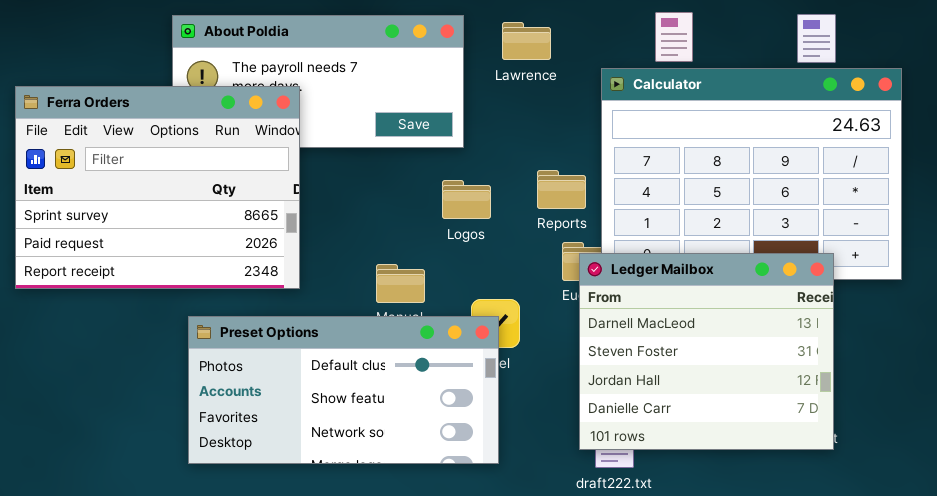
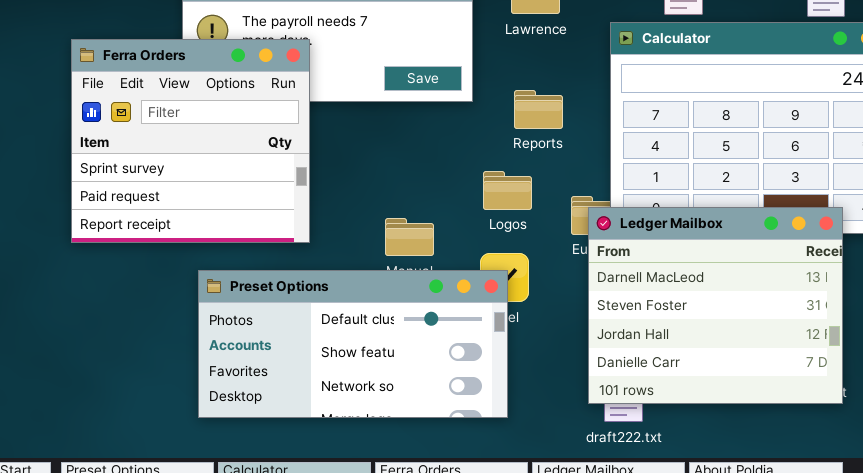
Ferra Orders: [15,86,300,289] -> [71,39,310,243], resized
Reports: [537,170,586,209] -> [514,90,563,129], moved
Logos: [442,180,491,219] -> [483,171,532,210], moved

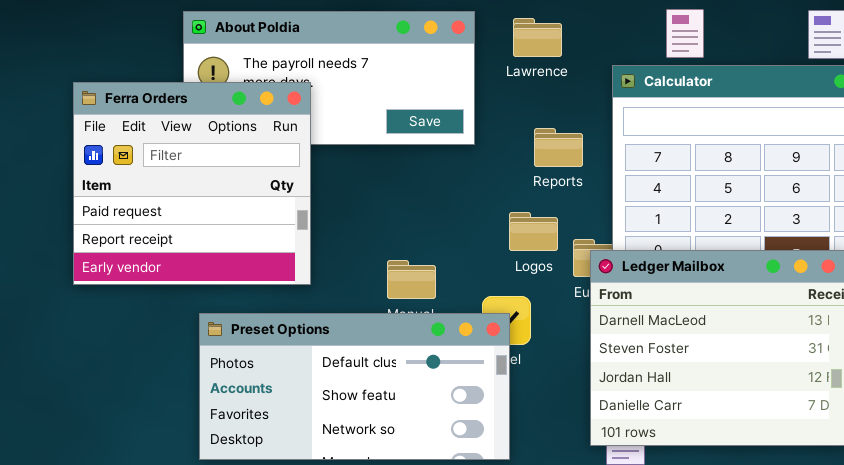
Ferra Orders: [71,39,310,243] -> [73,82,311,285], scrolled down 1 row
Reports: [514,90,563,129] -> [534,128,583,167], moved
Logos: [483,171,532,210] -> [509,212,558,251], moved

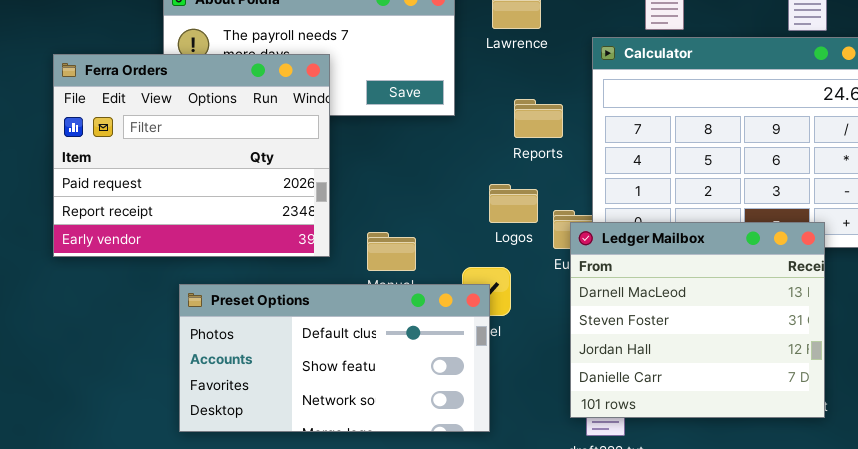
Ferra Orders: [73,82,311,285] -> [53,54,330,257], resized

